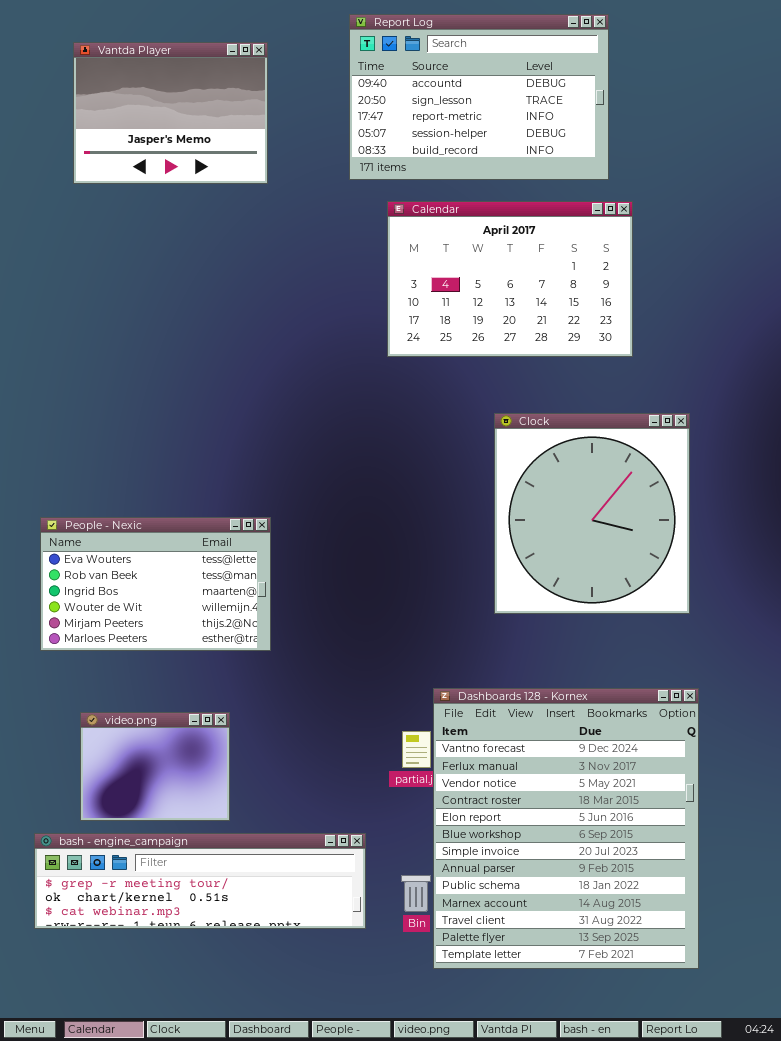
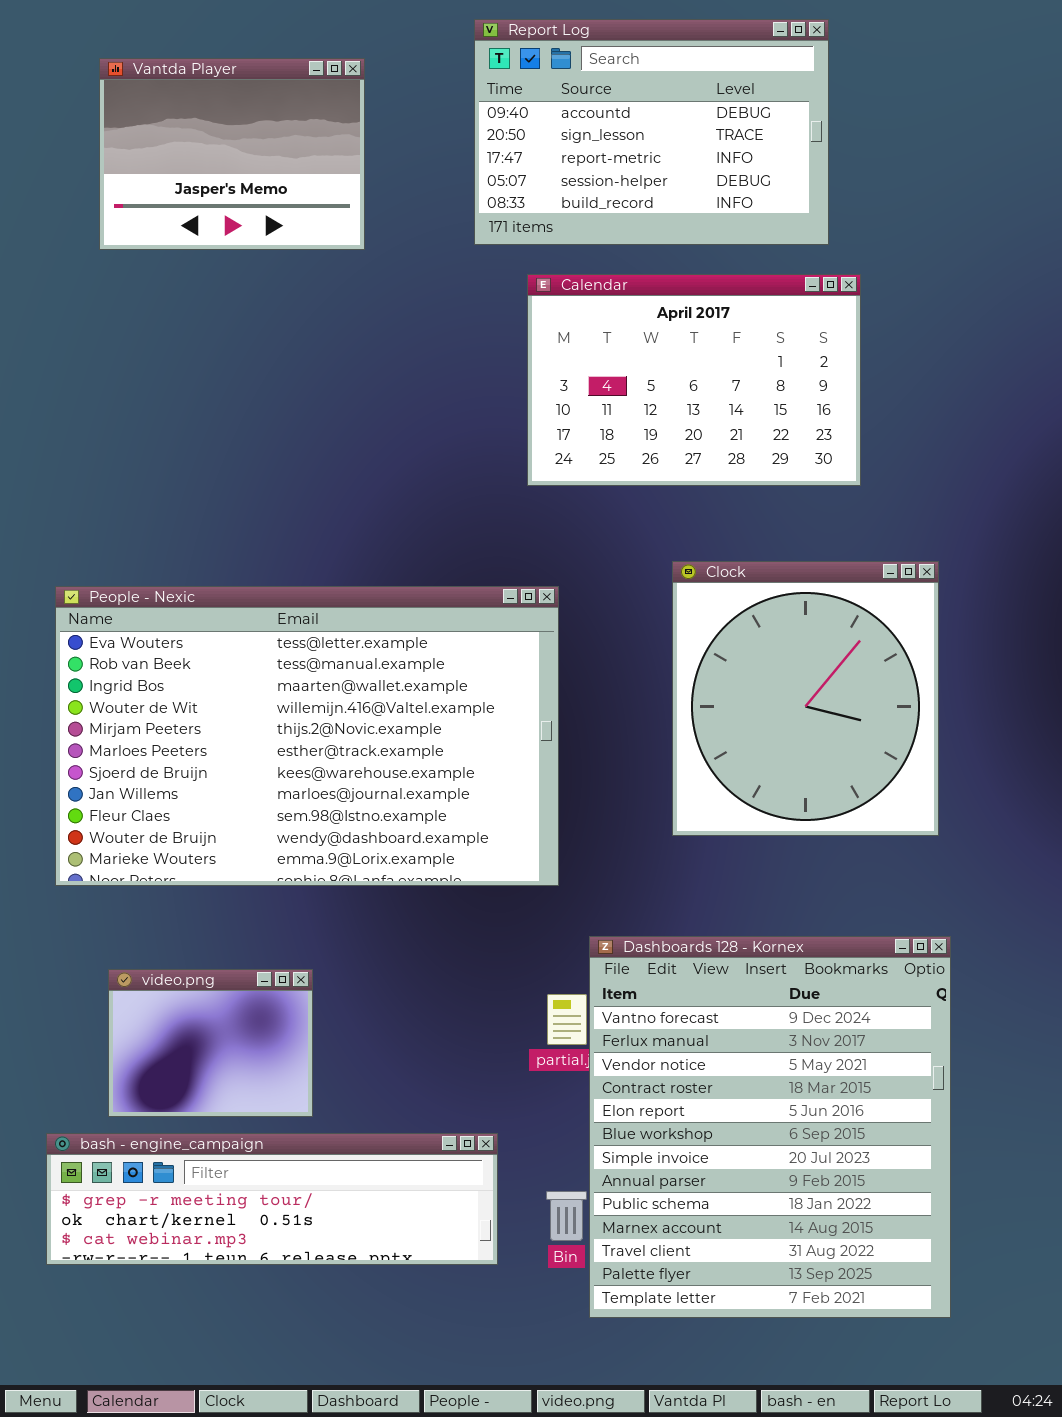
People - Nexic: [40,517,271,651] -> [55,586,559,886], resized

